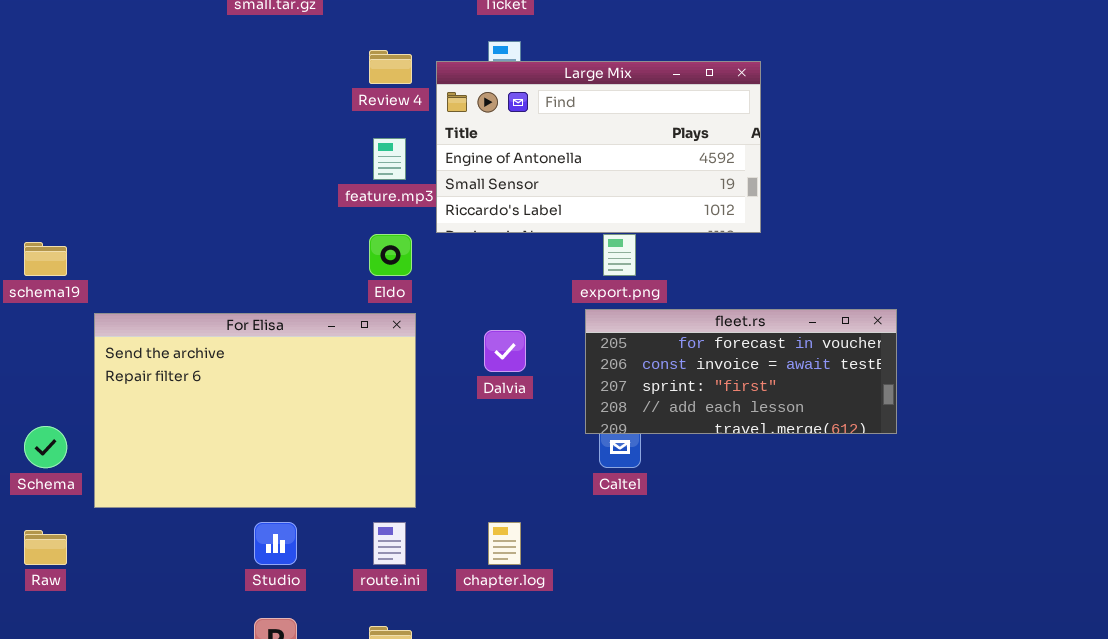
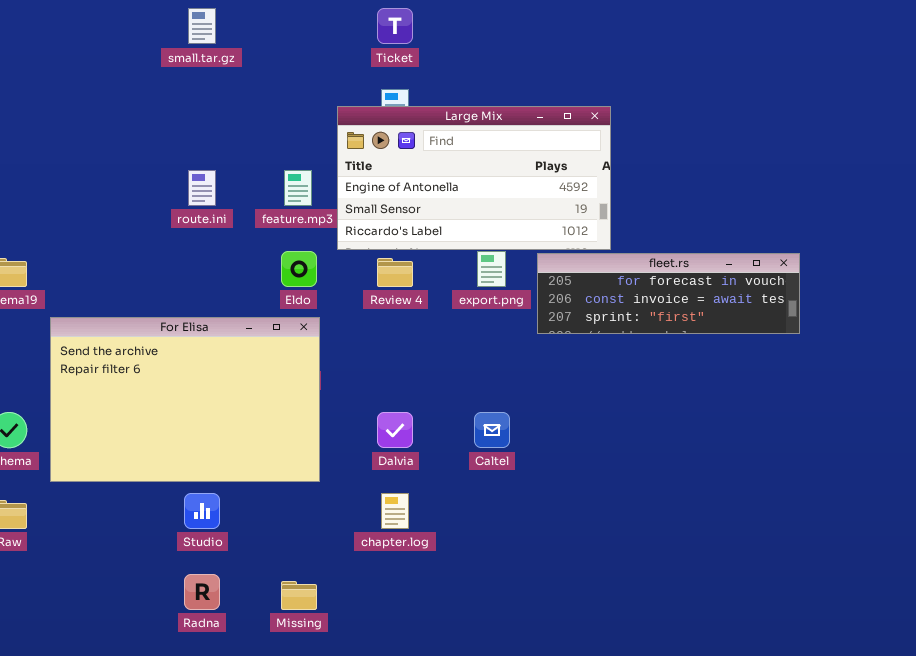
Review 4: [369,50,412,84] -> [377,258,413,287], moved
fleet.rs: [585,309,897,434] -> [537,253,800,334], moved, resized
Dalvia: [484,330,526,372] -> [377,412,413,448], moved
route.ini: [373,522,406,565] -> [188,170,216,206], moved

